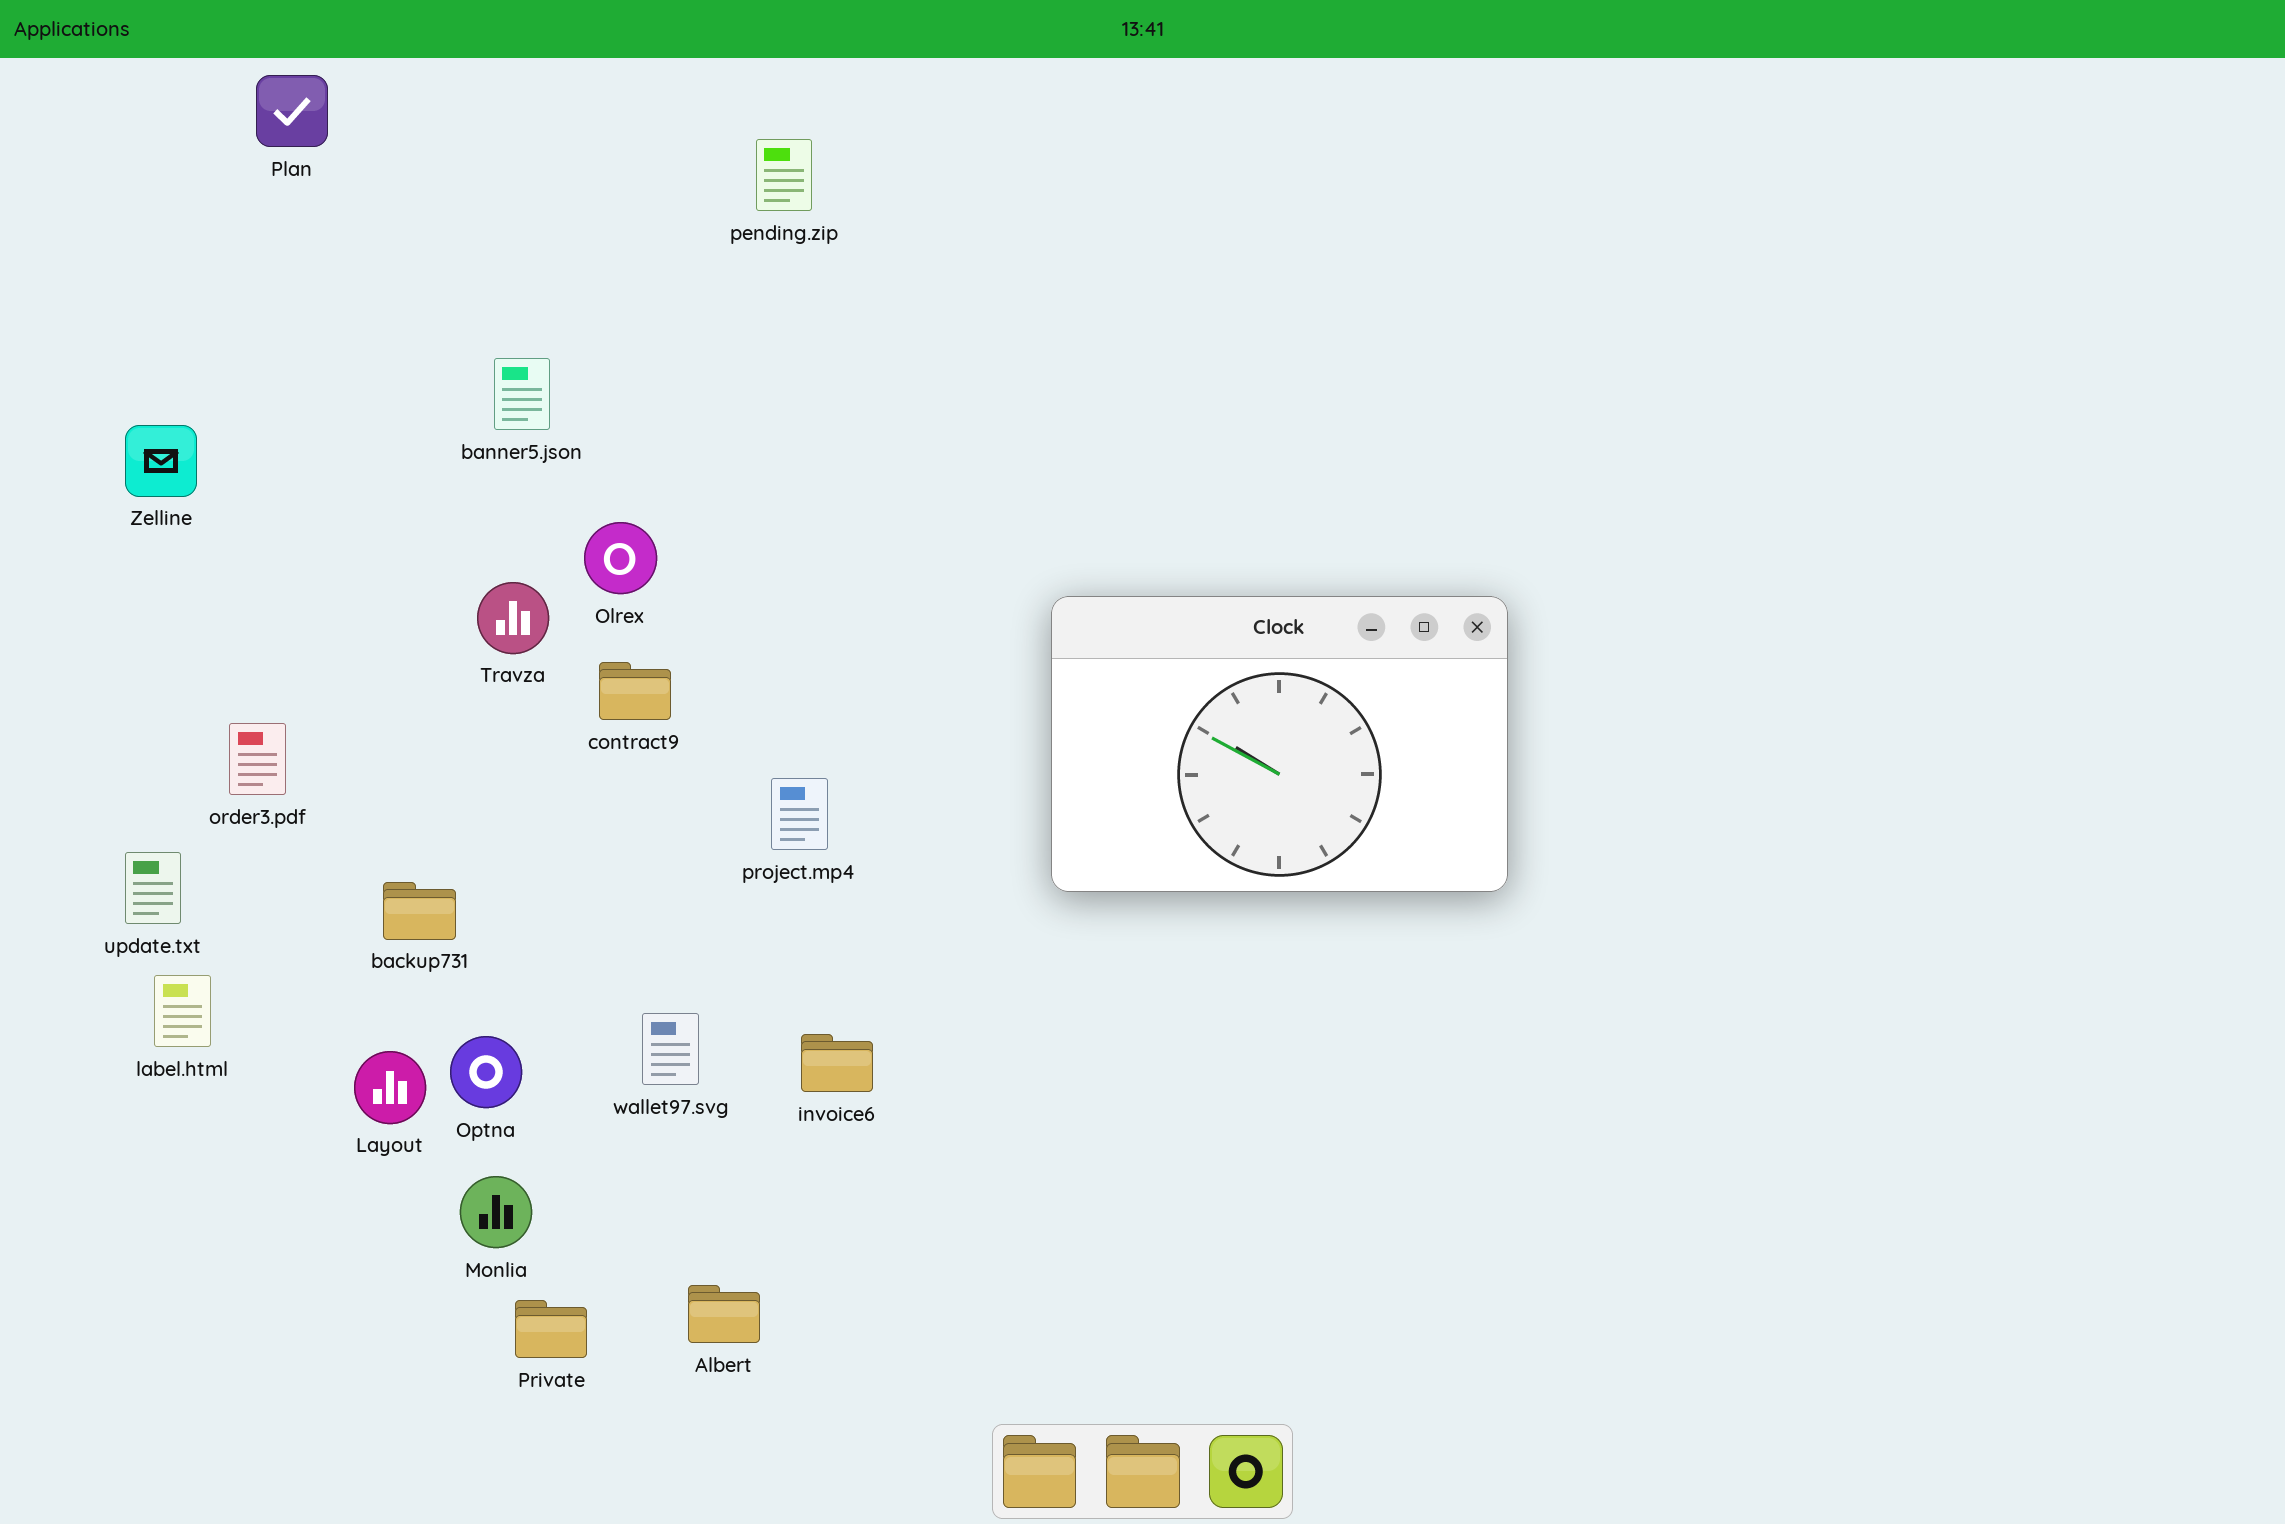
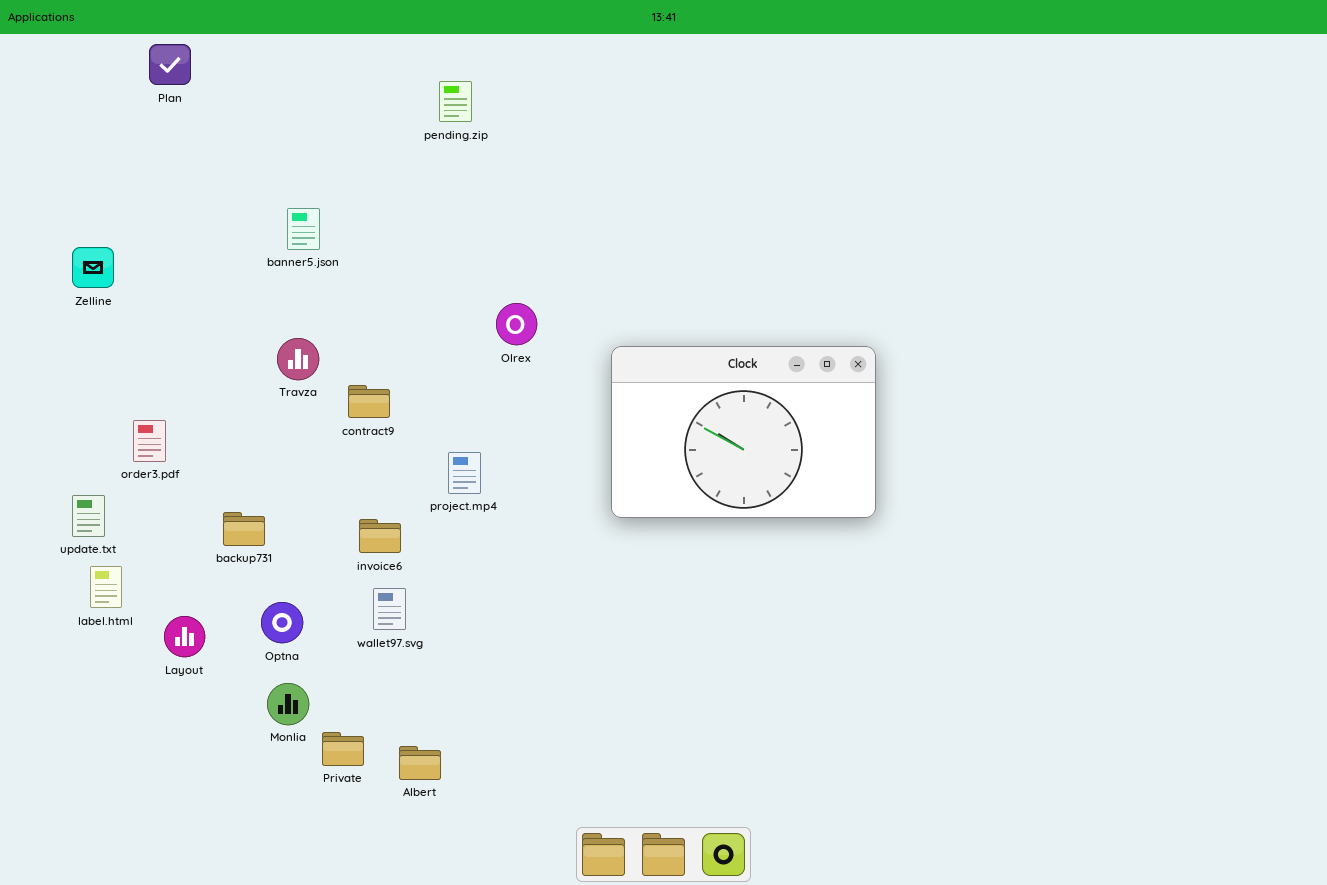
Olrex: [584,522,657,594] -> [496,303,537,345], moved
invoice6: [801,1034,873,1092] -> [359,519,401,553], moved
Layout: [354,1051,426,1124] -> [164,616,205,657], moved
Private: [515,1300,587,1358] -> [322,732,364,766], moved

